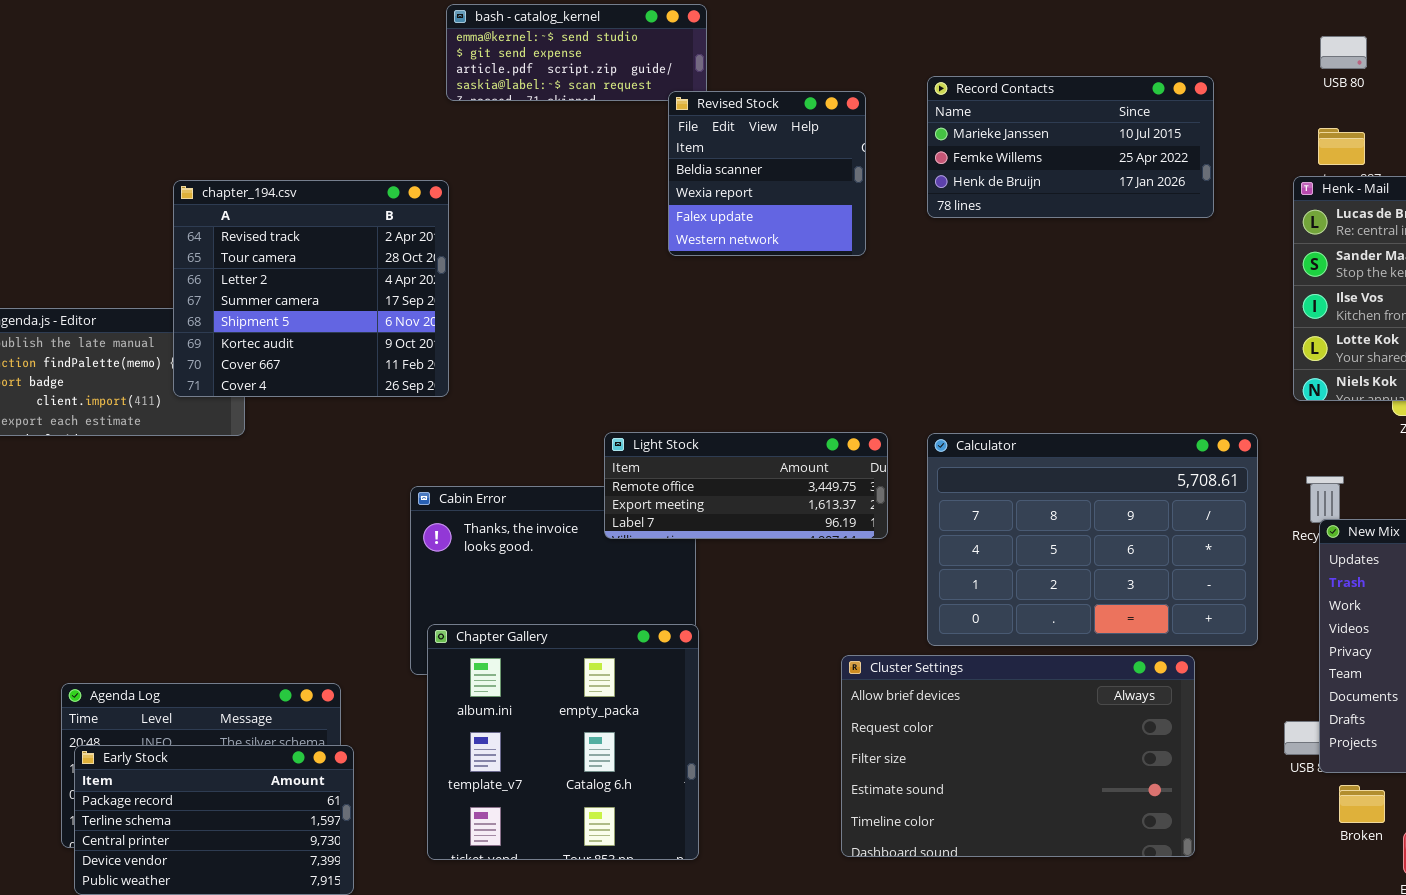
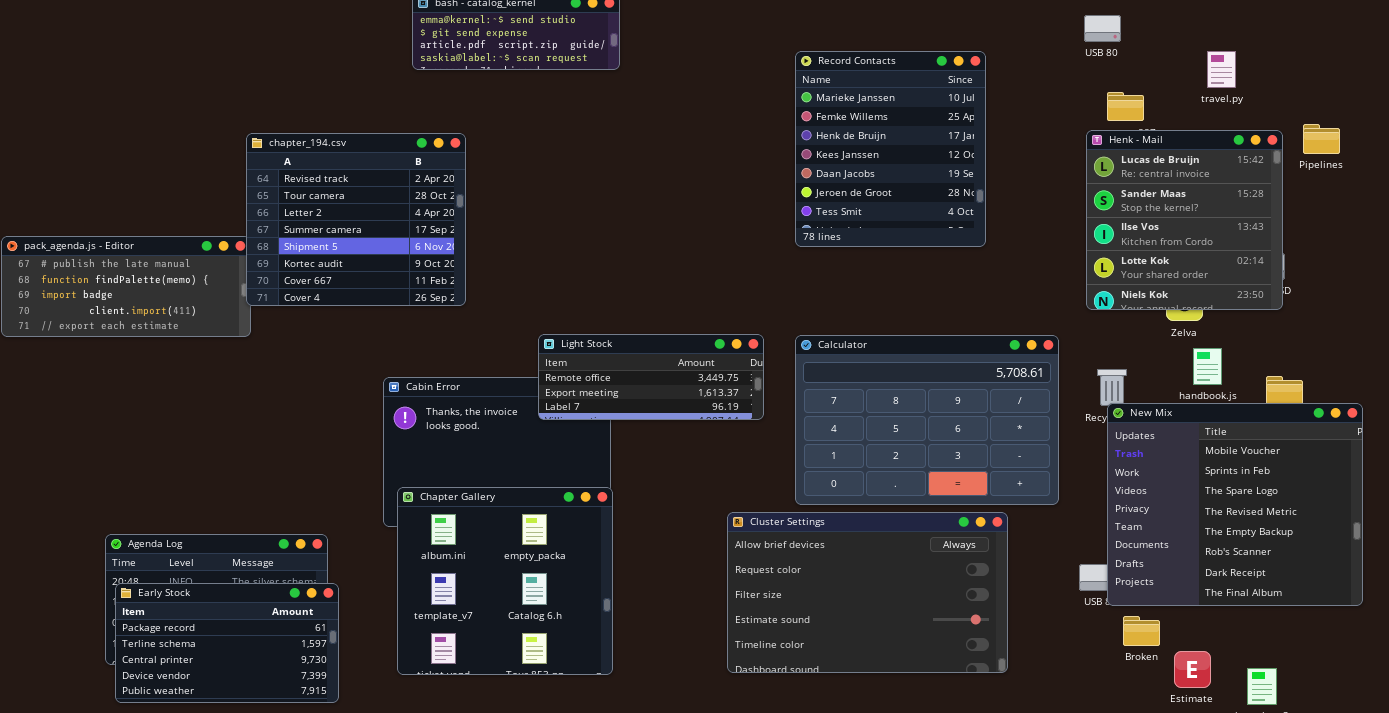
USB 80: [1320,36,1367,69] -> [1084,15,1121,42], moved
Record Contacts: [927,76,1214,218] -> [795,51,986,247], resized
Revised Stock: [668,91,866,256] -> none, closed
chapter_194.csv: [173,180,449,397] -> [246,133,466,306], moved

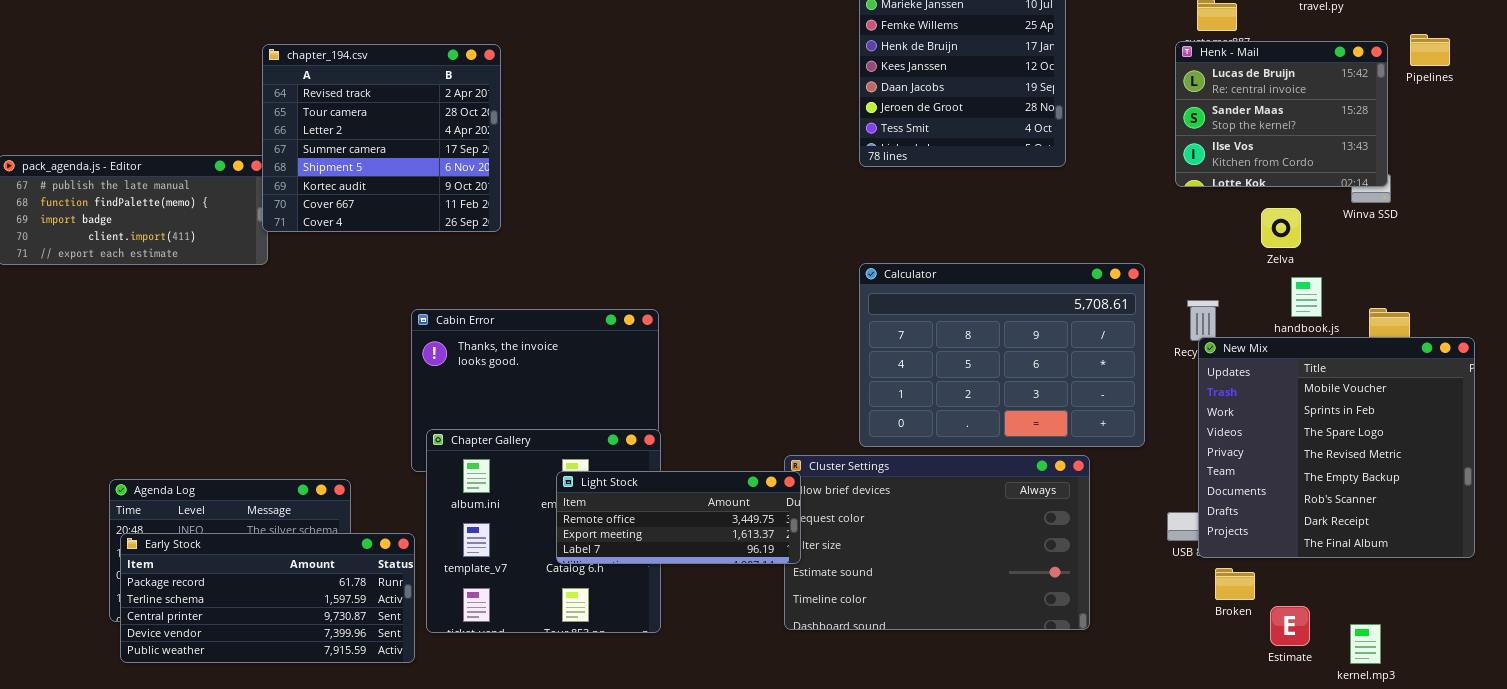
Henk - Mail: [1086,130,1283,310] -> [1175,41,1388,187], resized
Light Stock: [538,334,764,420] -> [556,471,801,564], moved
Early Stock: [115,583,339,703] -> [120,533,415,663], resized

